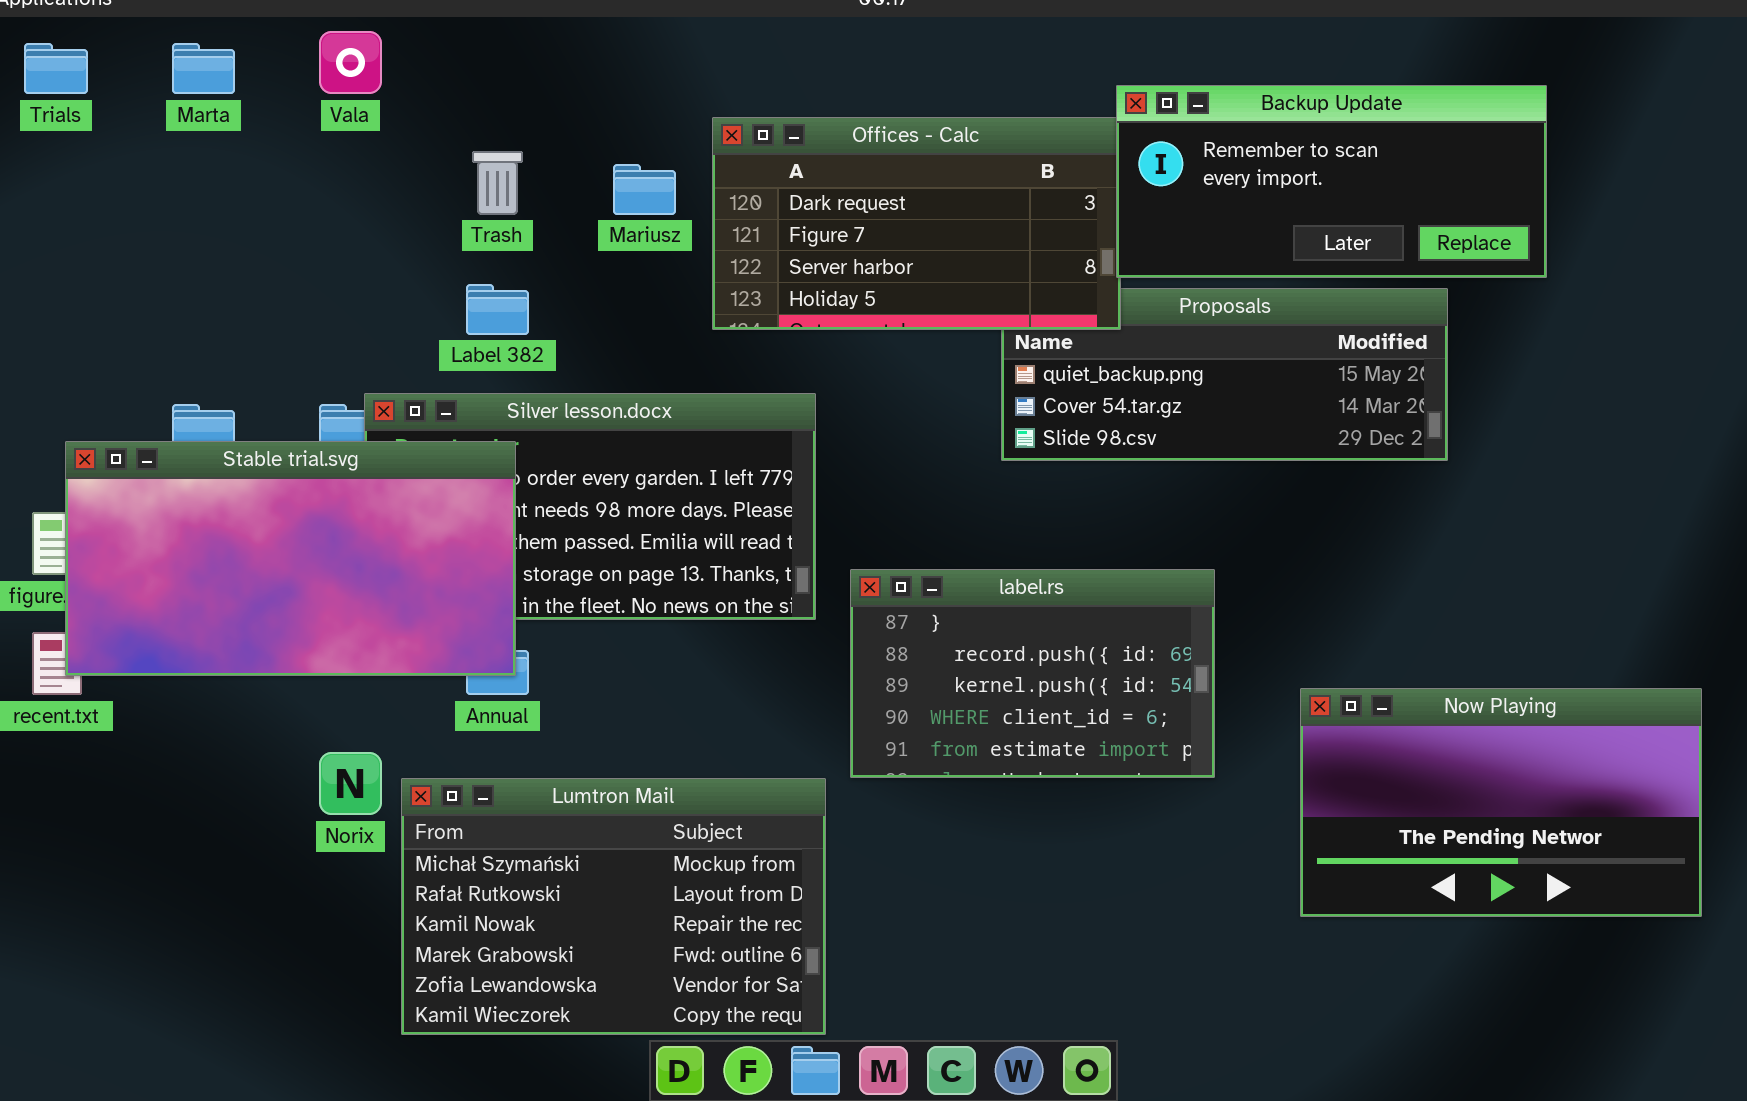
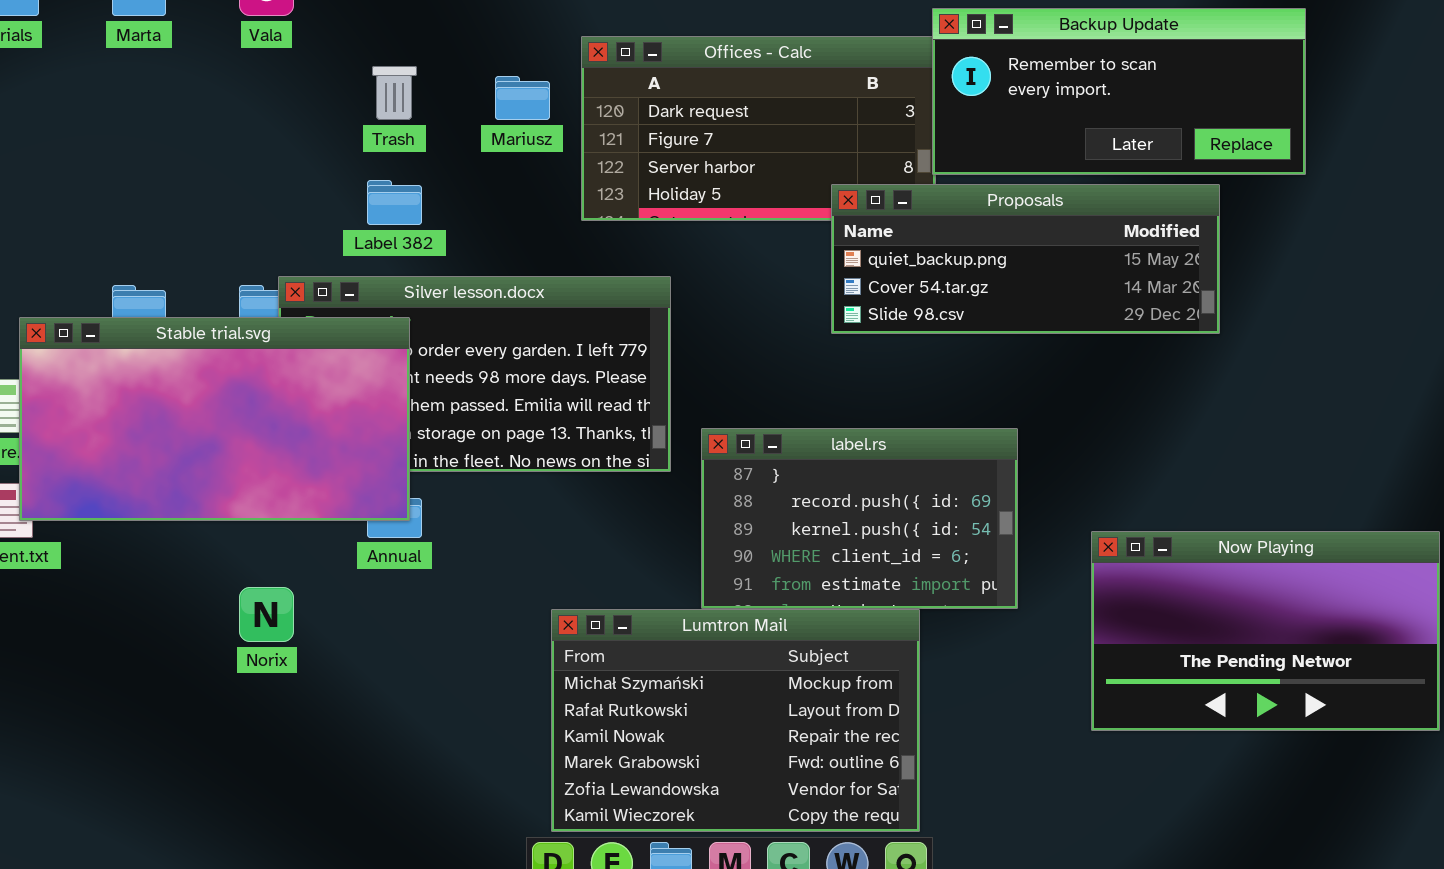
Proposals: [1001,288,1448,461] -> [831,184,1220,334], raised
Lumtron Mail: [401,778,826,1035] -> [551,609,920,832], moved

